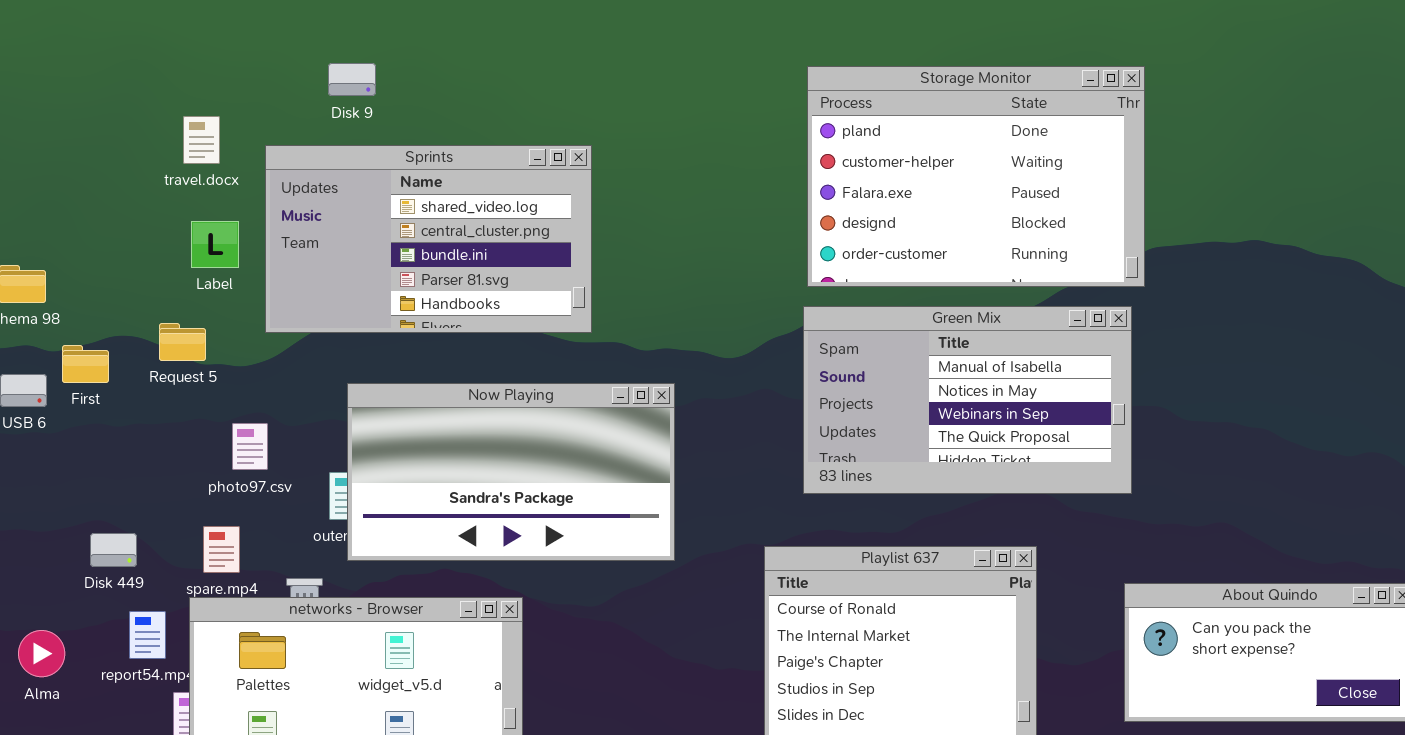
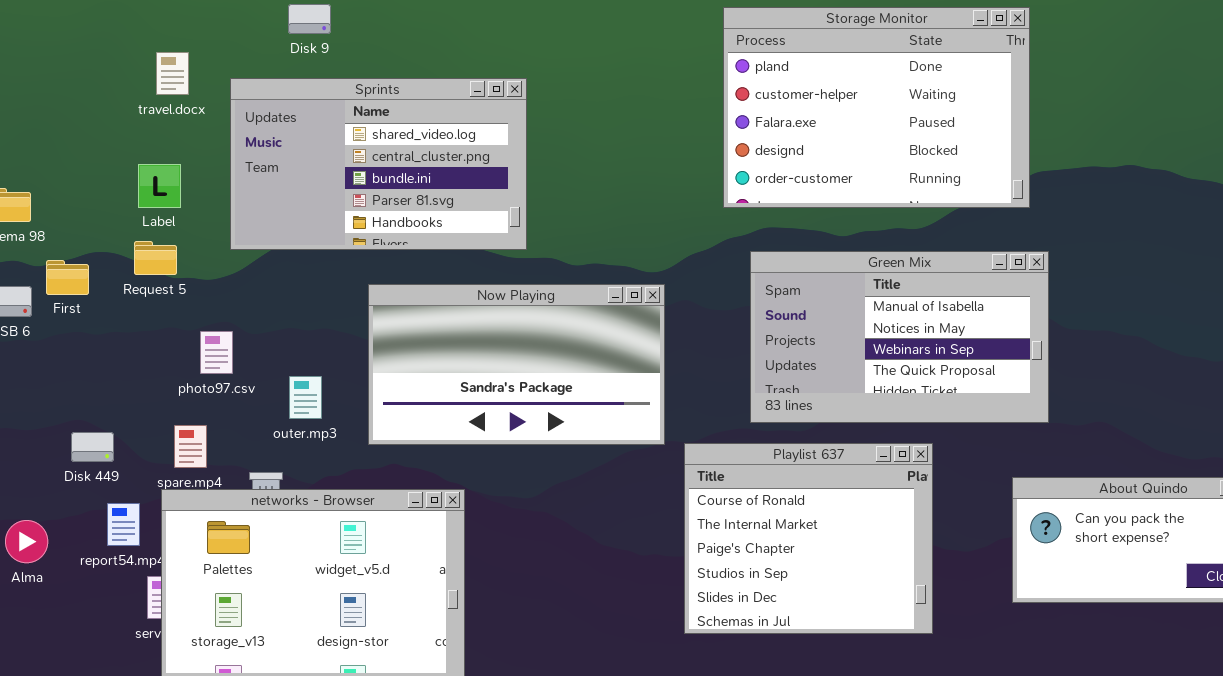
Label: [191,221,239,268] -> [138,164,181,208], moved
Green Mix: [803,306,1132,494] -> [750,251,1049,423], moved
Now Playing: [347,383,675,561] -> [368,284,665,445], moved

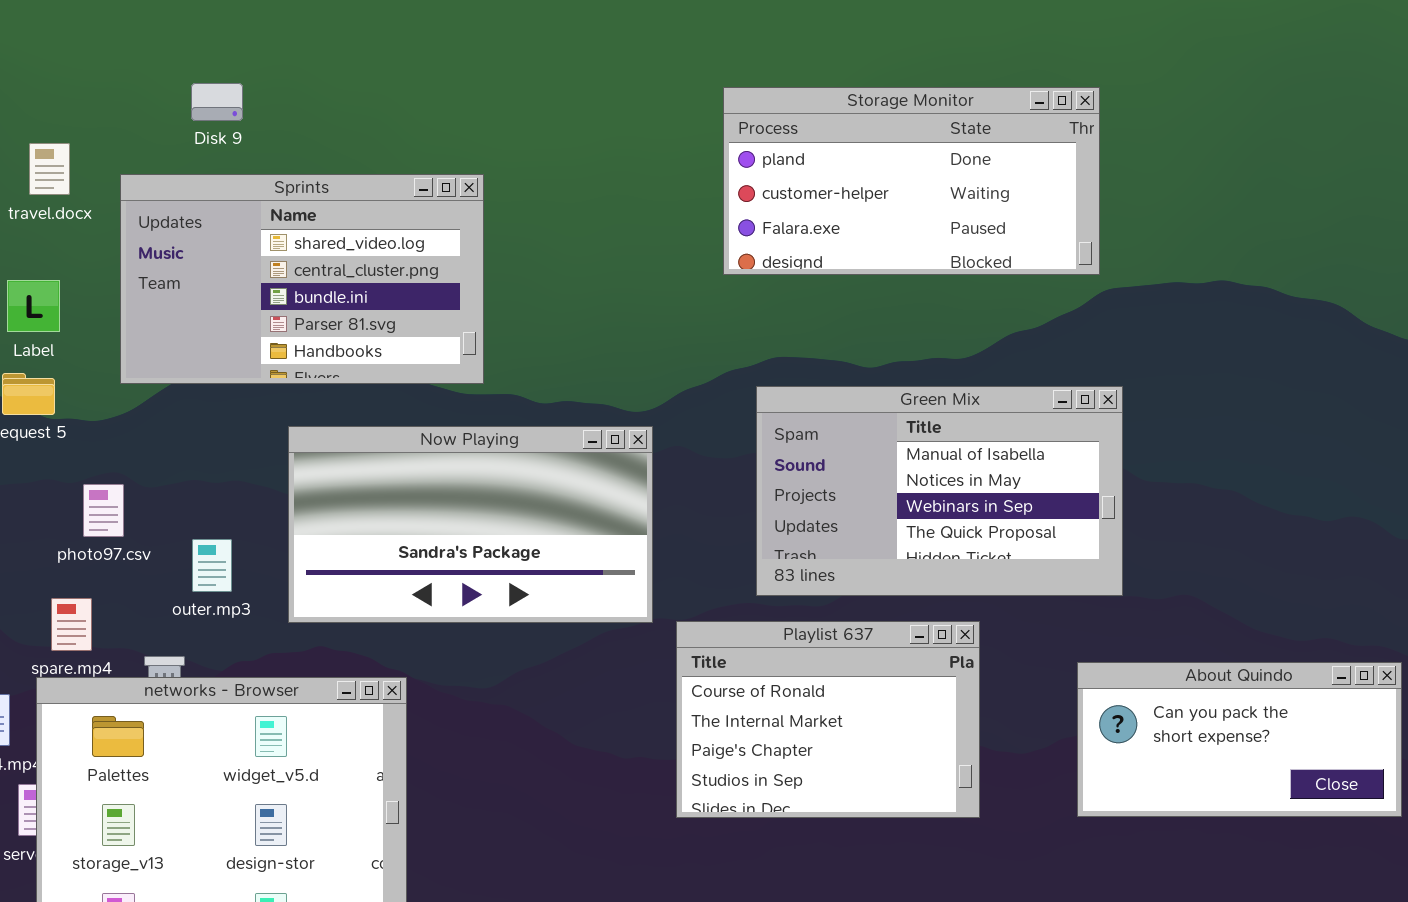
Storage Monitor: [723,7,1030,208] -> [723,87,1100,275], resized
Playlist 637: [684,443,933,634] -> [676,621,980,818], resized

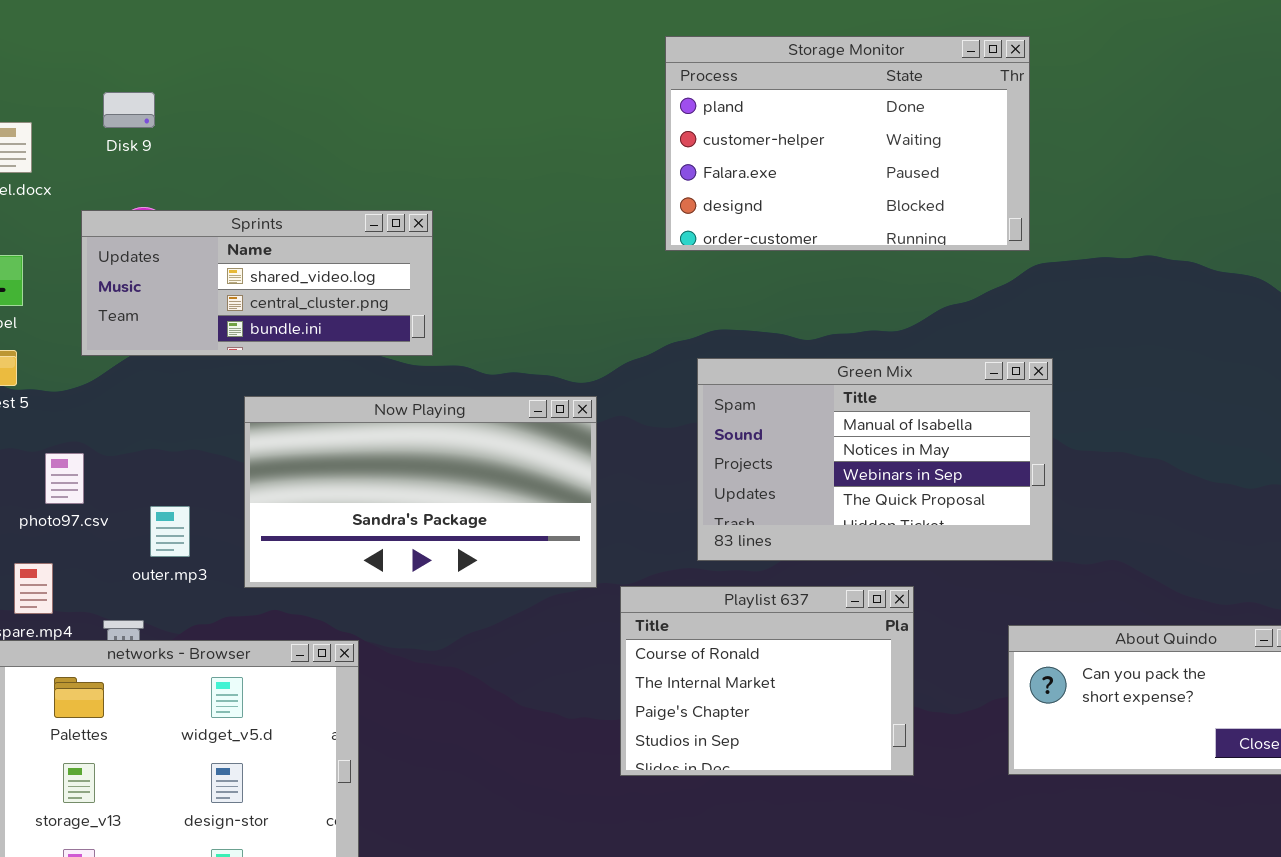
Disk 9: [191,83,243,121] -> [103,92,155,128], moved
Storage Monitor: [723,87,1100,275] -> [665,36,1030,251], resized
Sprints: [120,174,484,384] -> [81,210,433,356], resized

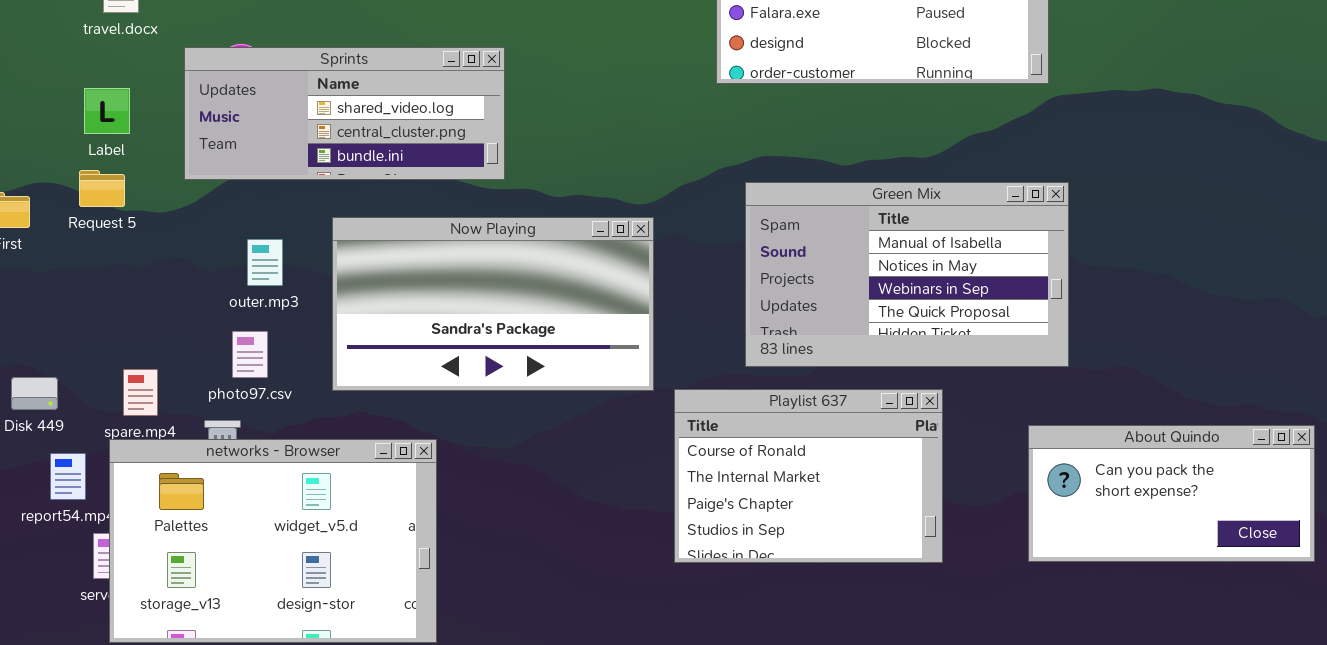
photo97.csv: [45,453,84,504] -> [232,331,268,378], moved
outer.mp3: [150,506,190,557] -> [247,239,283,286], moved

